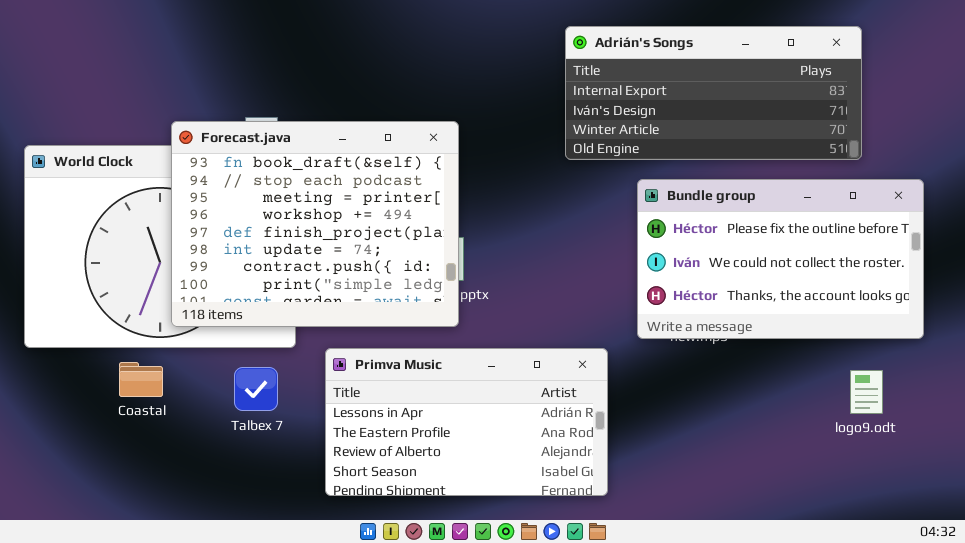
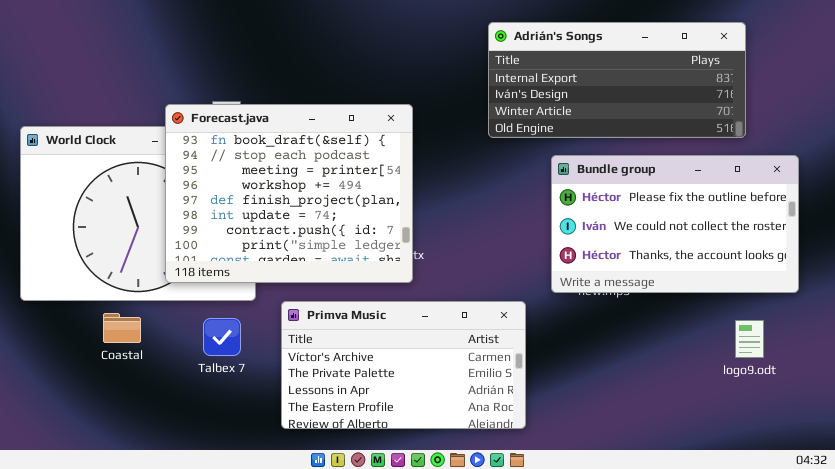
Forecast.java: [171,121,459,327] -> [165,104,413,283], moved
Primva Music: [325,348,608,496] -> [281,301,526,429], scrolled up 2 rows

